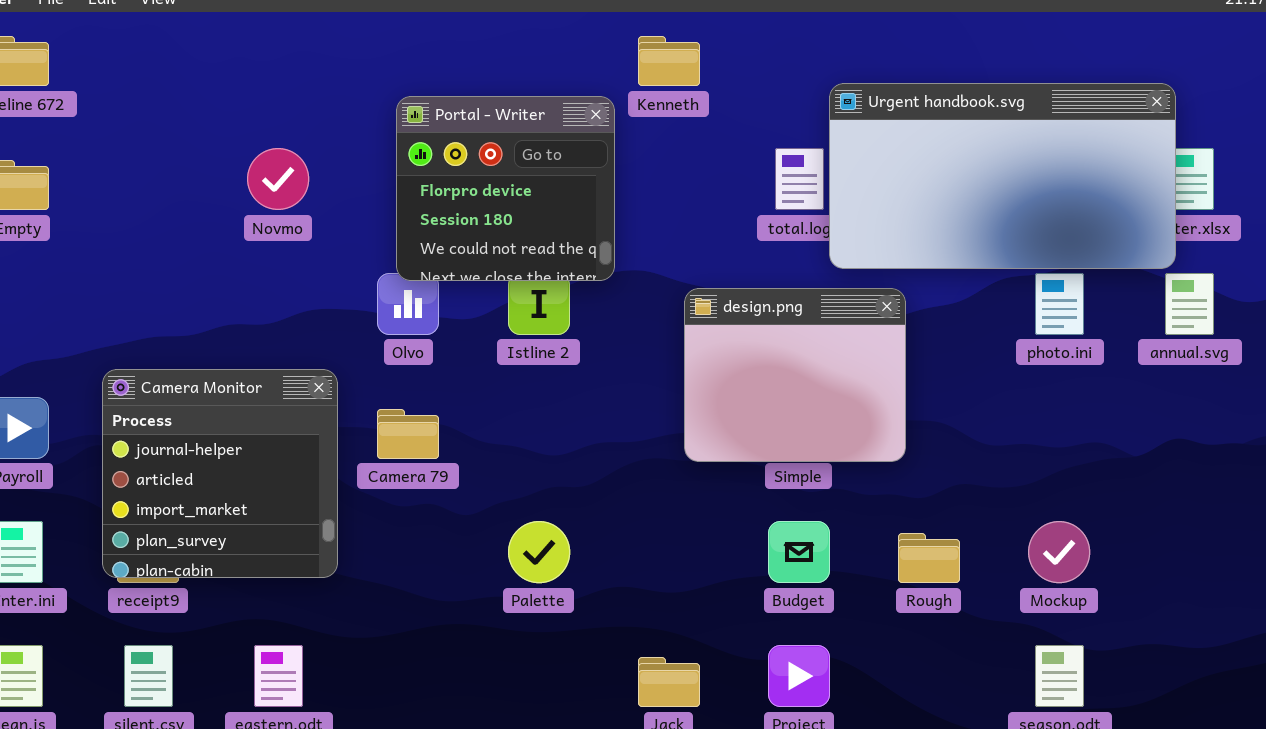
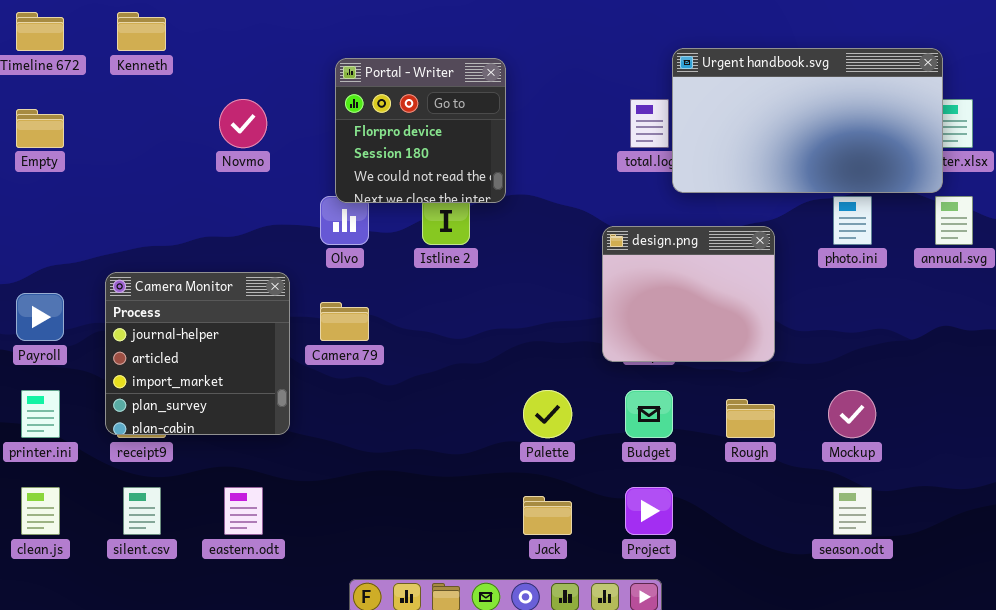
Kenneth: [638,36,700,86] -> [117,12,166,51], moved
design.png: [684,288,906,462] -> [602,226,775,362], moved
Palette: [508,521,570,583] -> [523,390,572,438], moved

